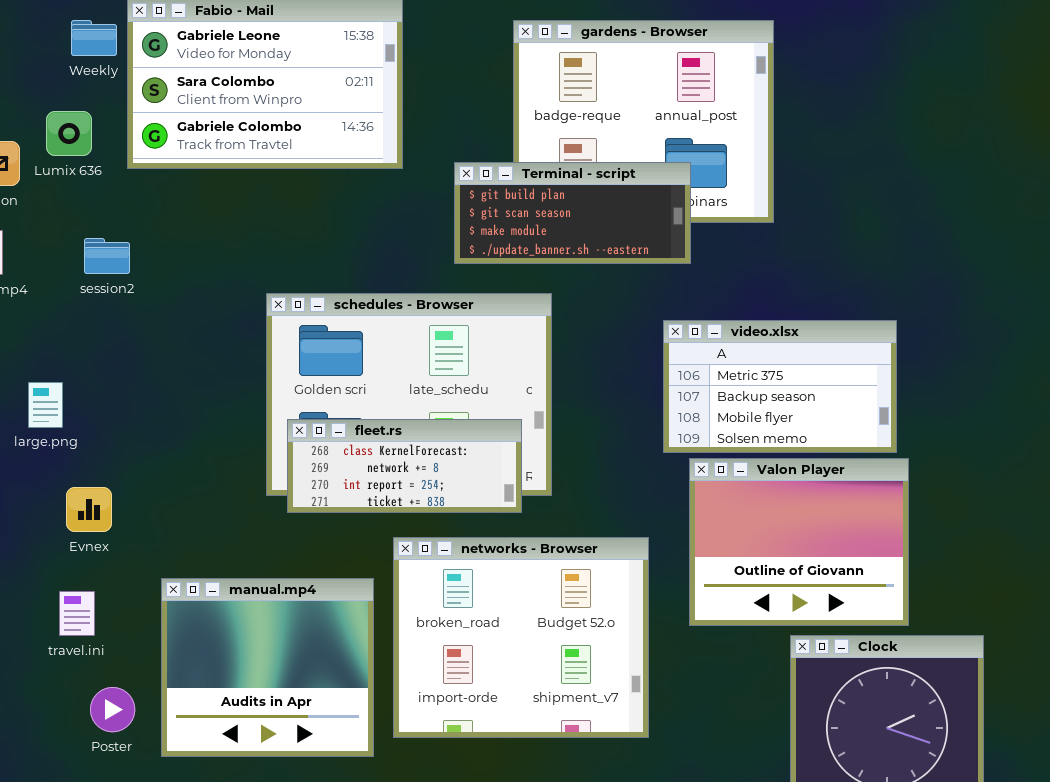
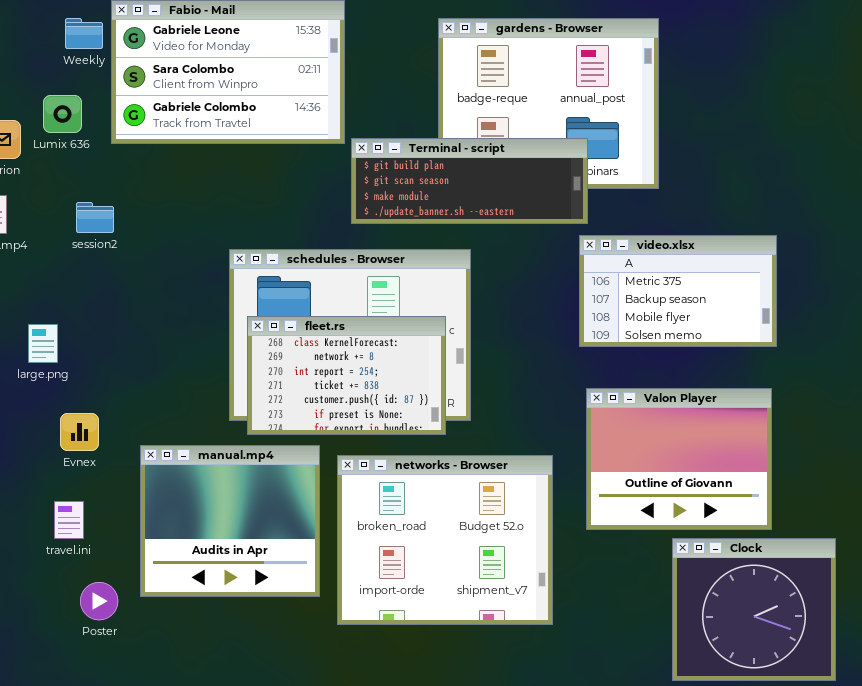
Terminal - script: [454,162,691,264] -> [351,138,588,224], resized
video.xlsx: [663,320,897,453] -> [579,235,777,347], moved
fleet.rs: [287,419,522,513] -> [247,316,446,435], resized
manual.mp4: [161,578,374,757] -> [140,445,320,597], moved

